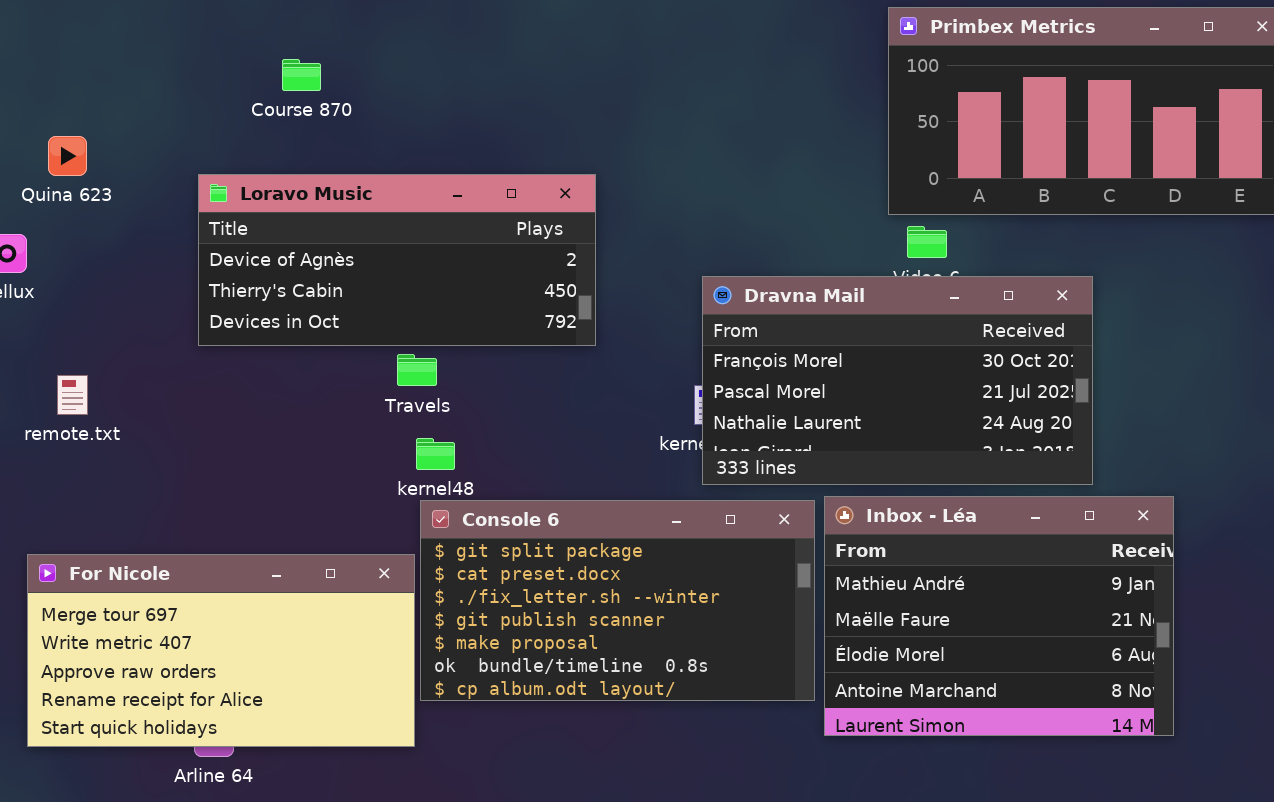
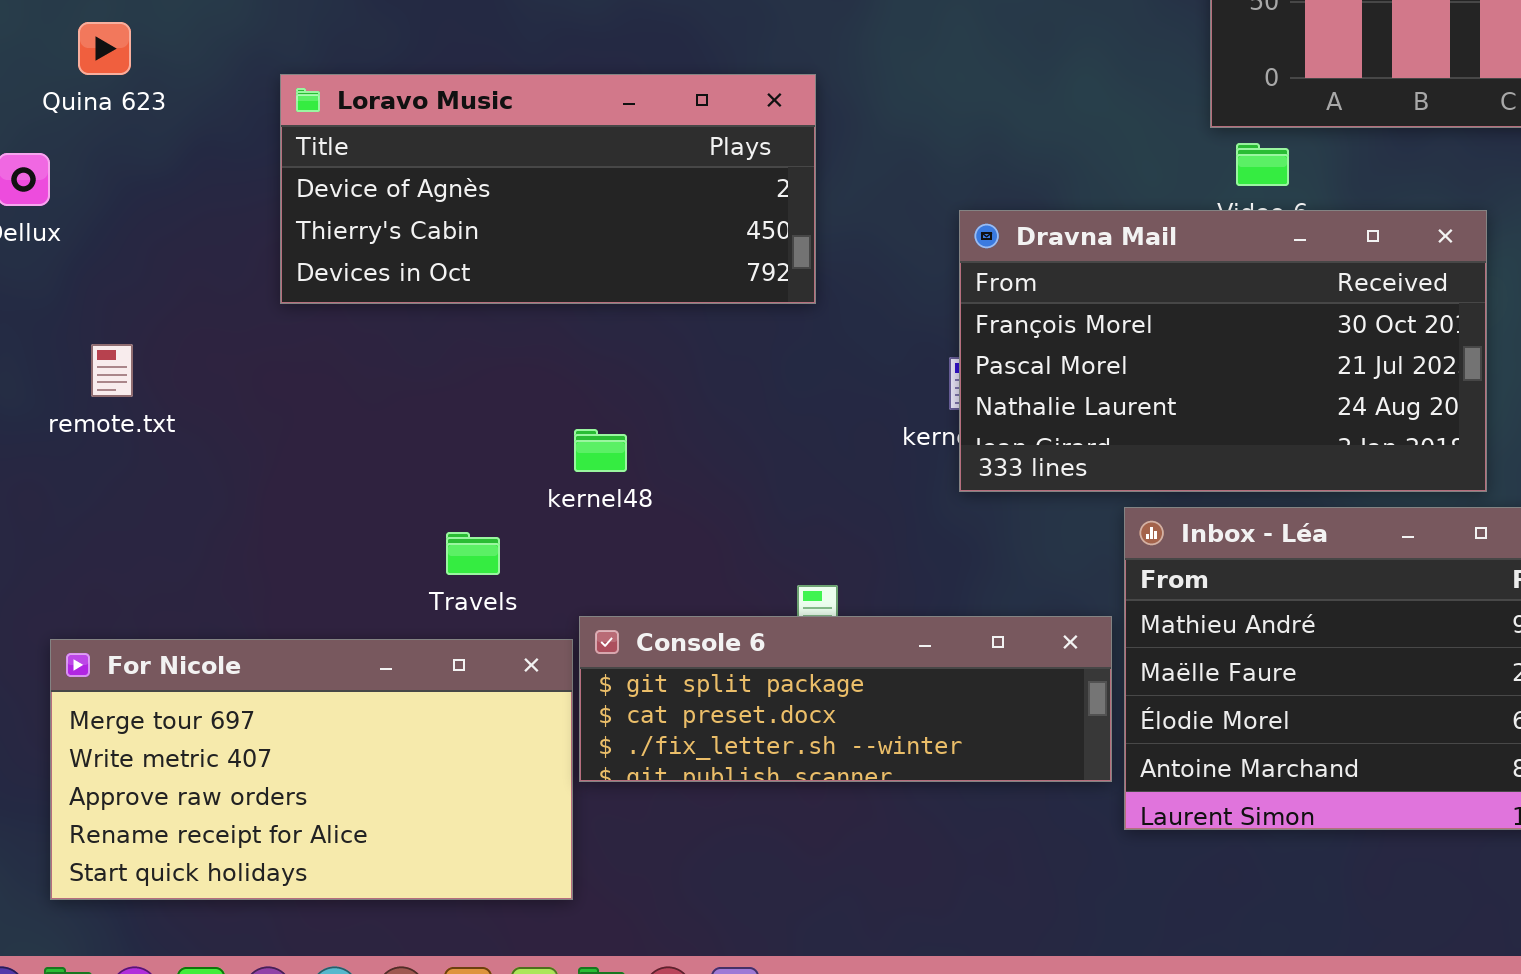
Travels: [397,354,437,386] -> [446,532,500,575], moved
Console 6: [420,500,815,701] -> [579,616,1112,782], resized
For Nicole: [27,554,415,747] -> [50,639,573,900], moved

